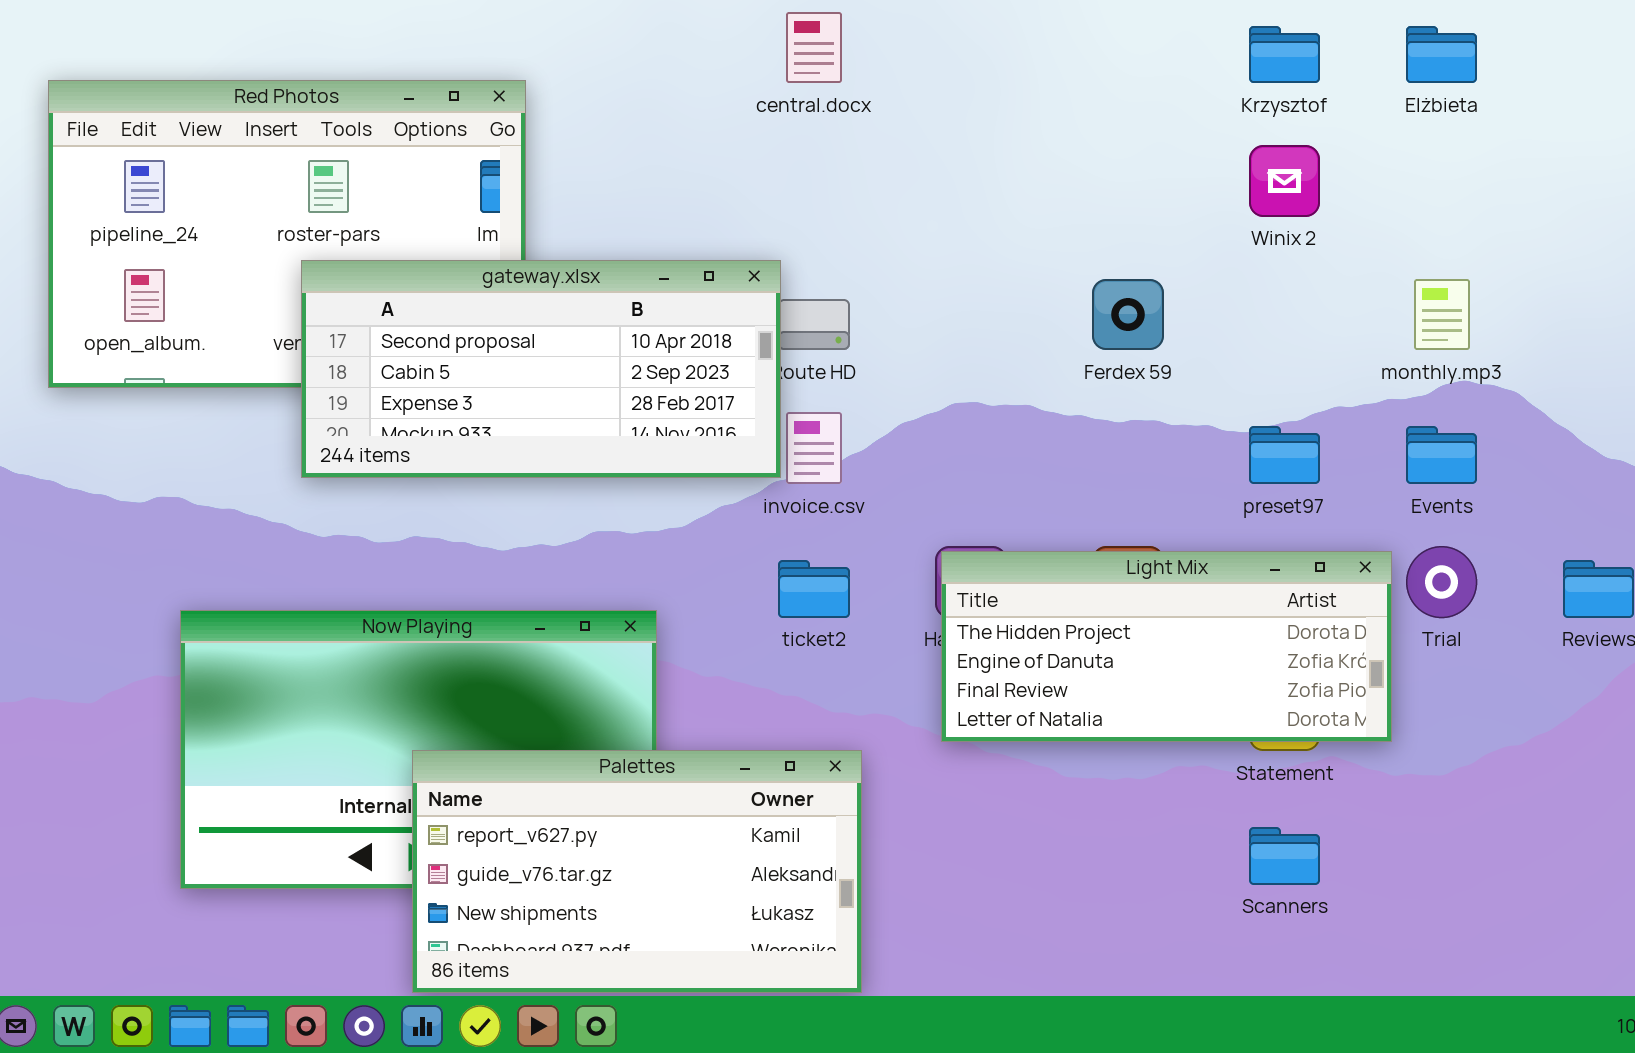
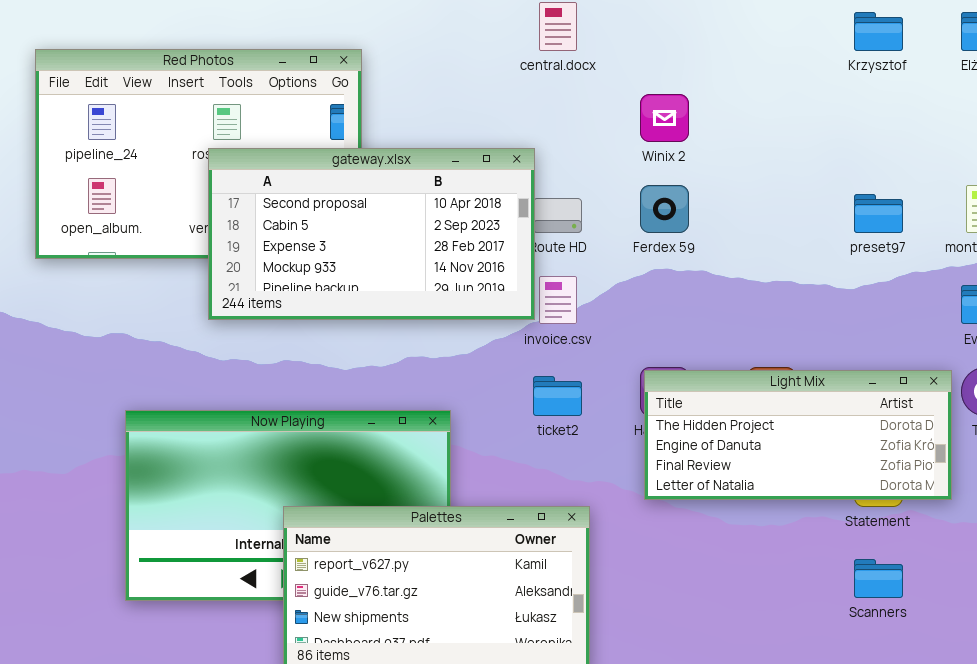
Winix 2: [1249,145,1320,217] -> [640,94,689,142], moved
gateway.xlsx: [301,260,781,478] -> [208,148,535,320], resized
Ferdex 59: [1092,279,1164,350] -> [640,185,689,233], moved
preset97: [1249,426,1320,484] -> [854,194,903,233], moved

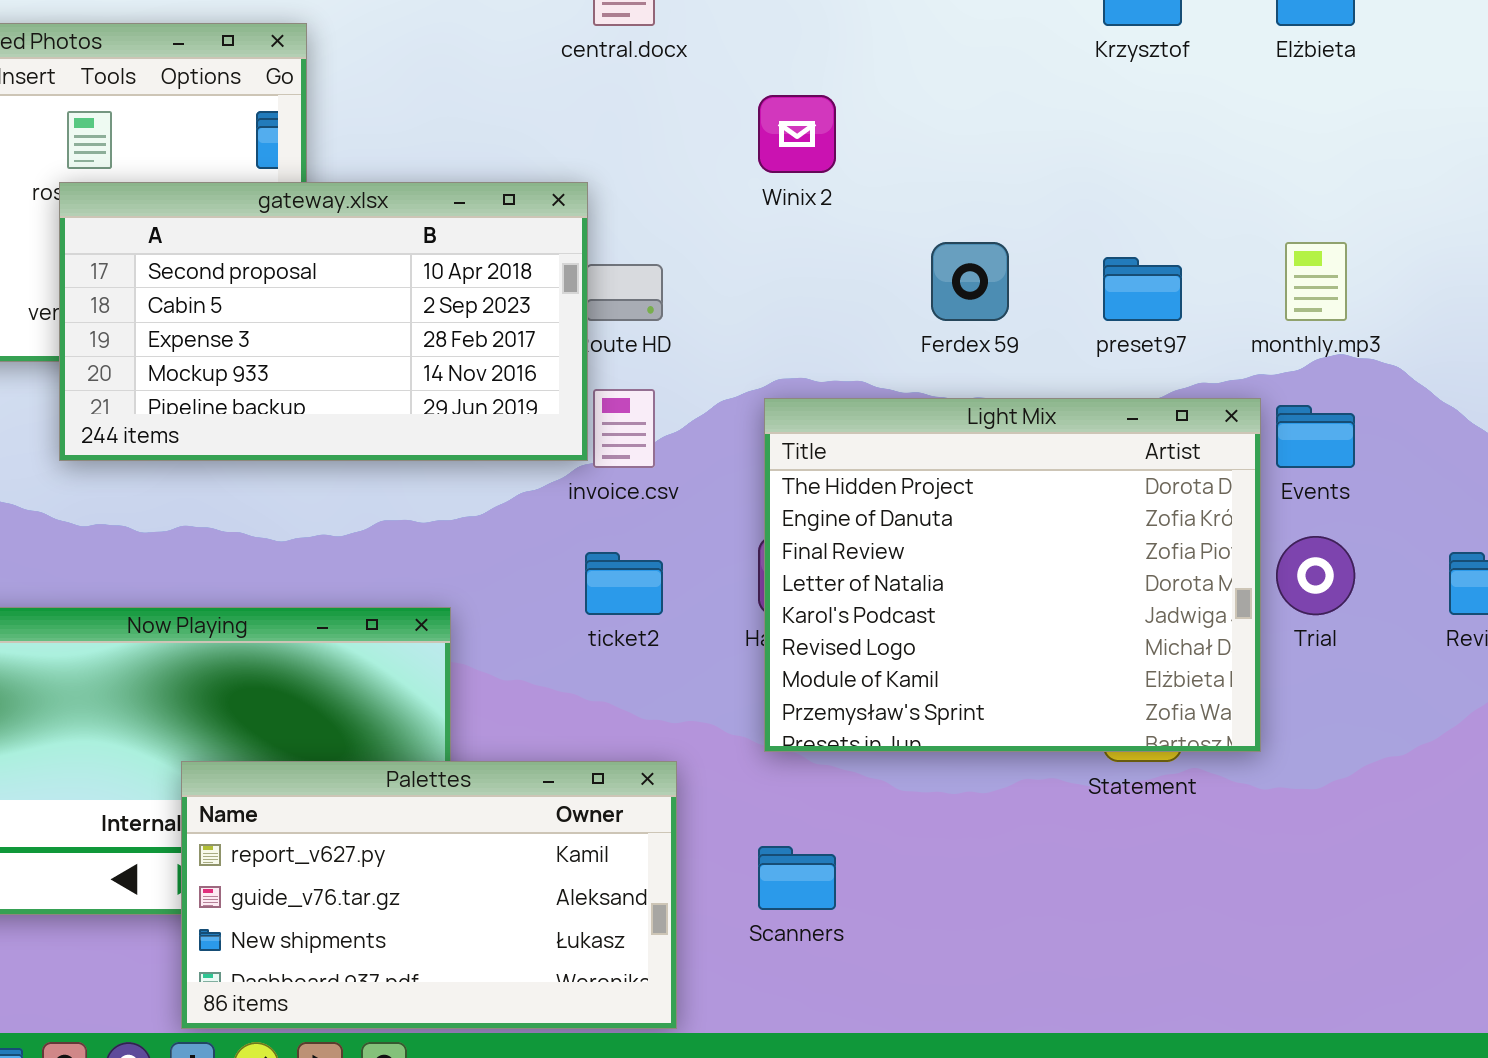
Ferdex 59: [640,185,689,233] -> [931,242,1009,321], moved
Light Mix: [644,370,952,500] -> [764,398,1261,752], resized
Scanners: [854,559,903,598] -> [758,846,836,910], moved

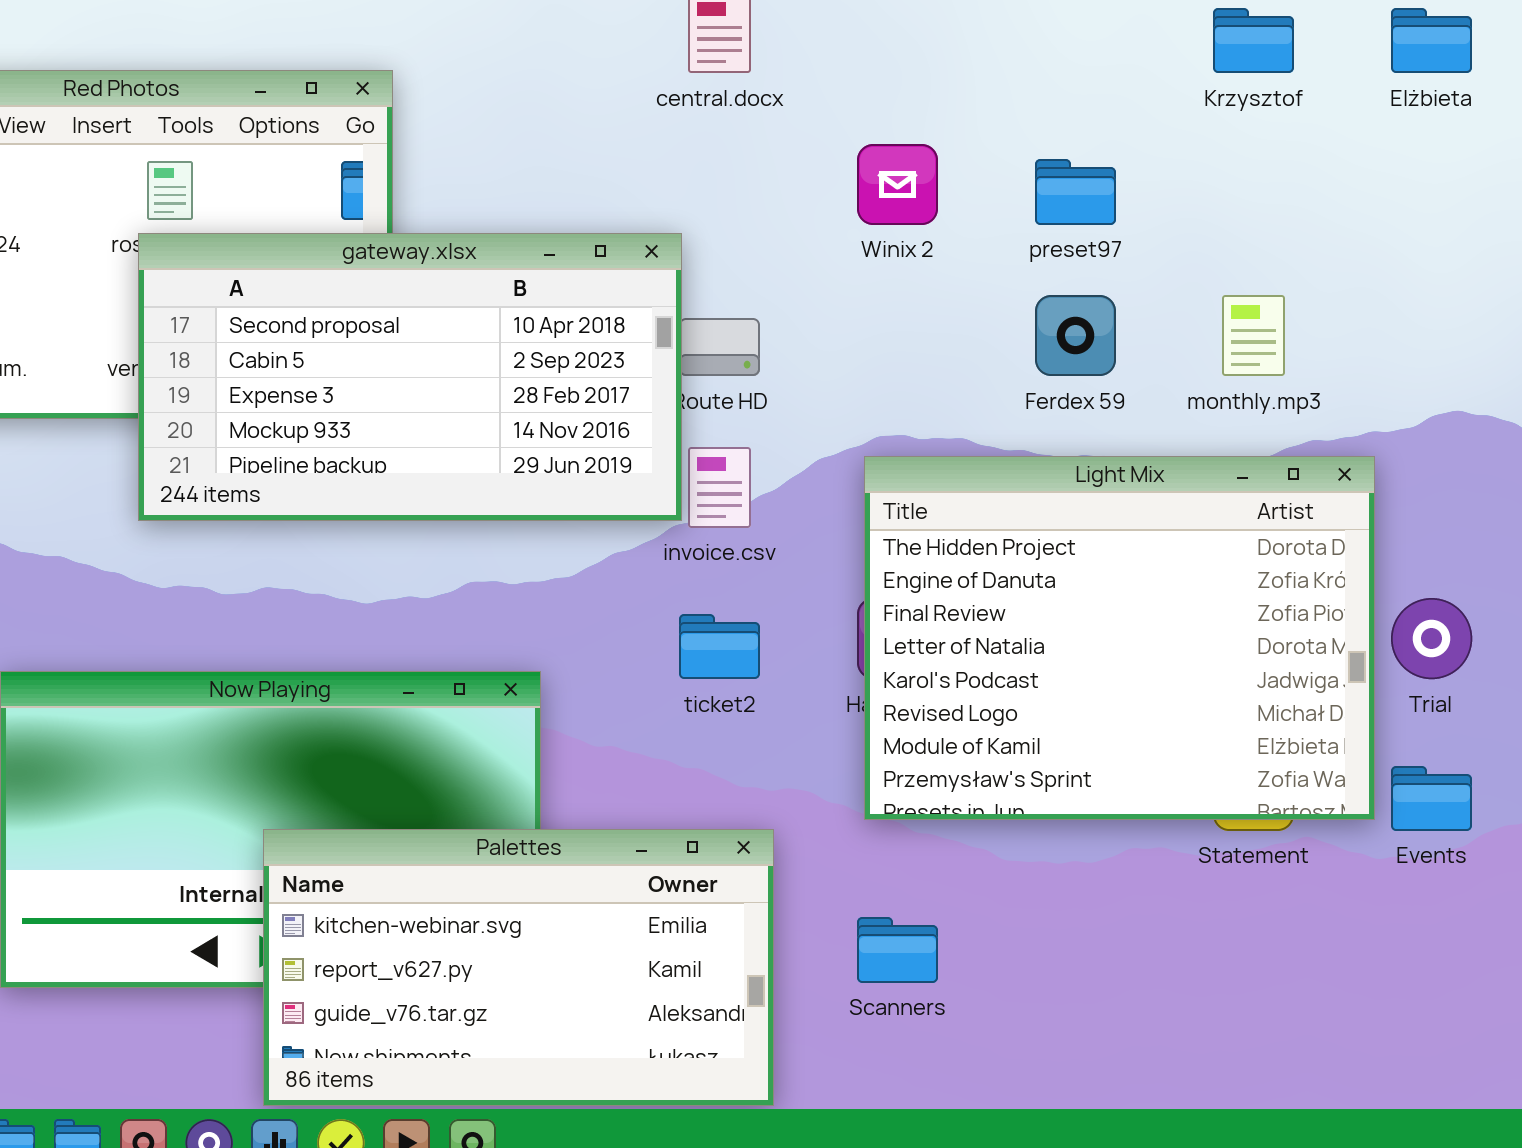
monthly.mp3: [1285,242,1347,321] -> [1222,295,1285,376], moved
preset97: [1103,257,1182,321] -> [1035,159,1116,225], moved
Events: [1276,405,1355,468] -> [1391,766,1472,831], moved
Palettes: [181,761,677,1029] -> [263,829,774,1106], scrolled up 1 row

